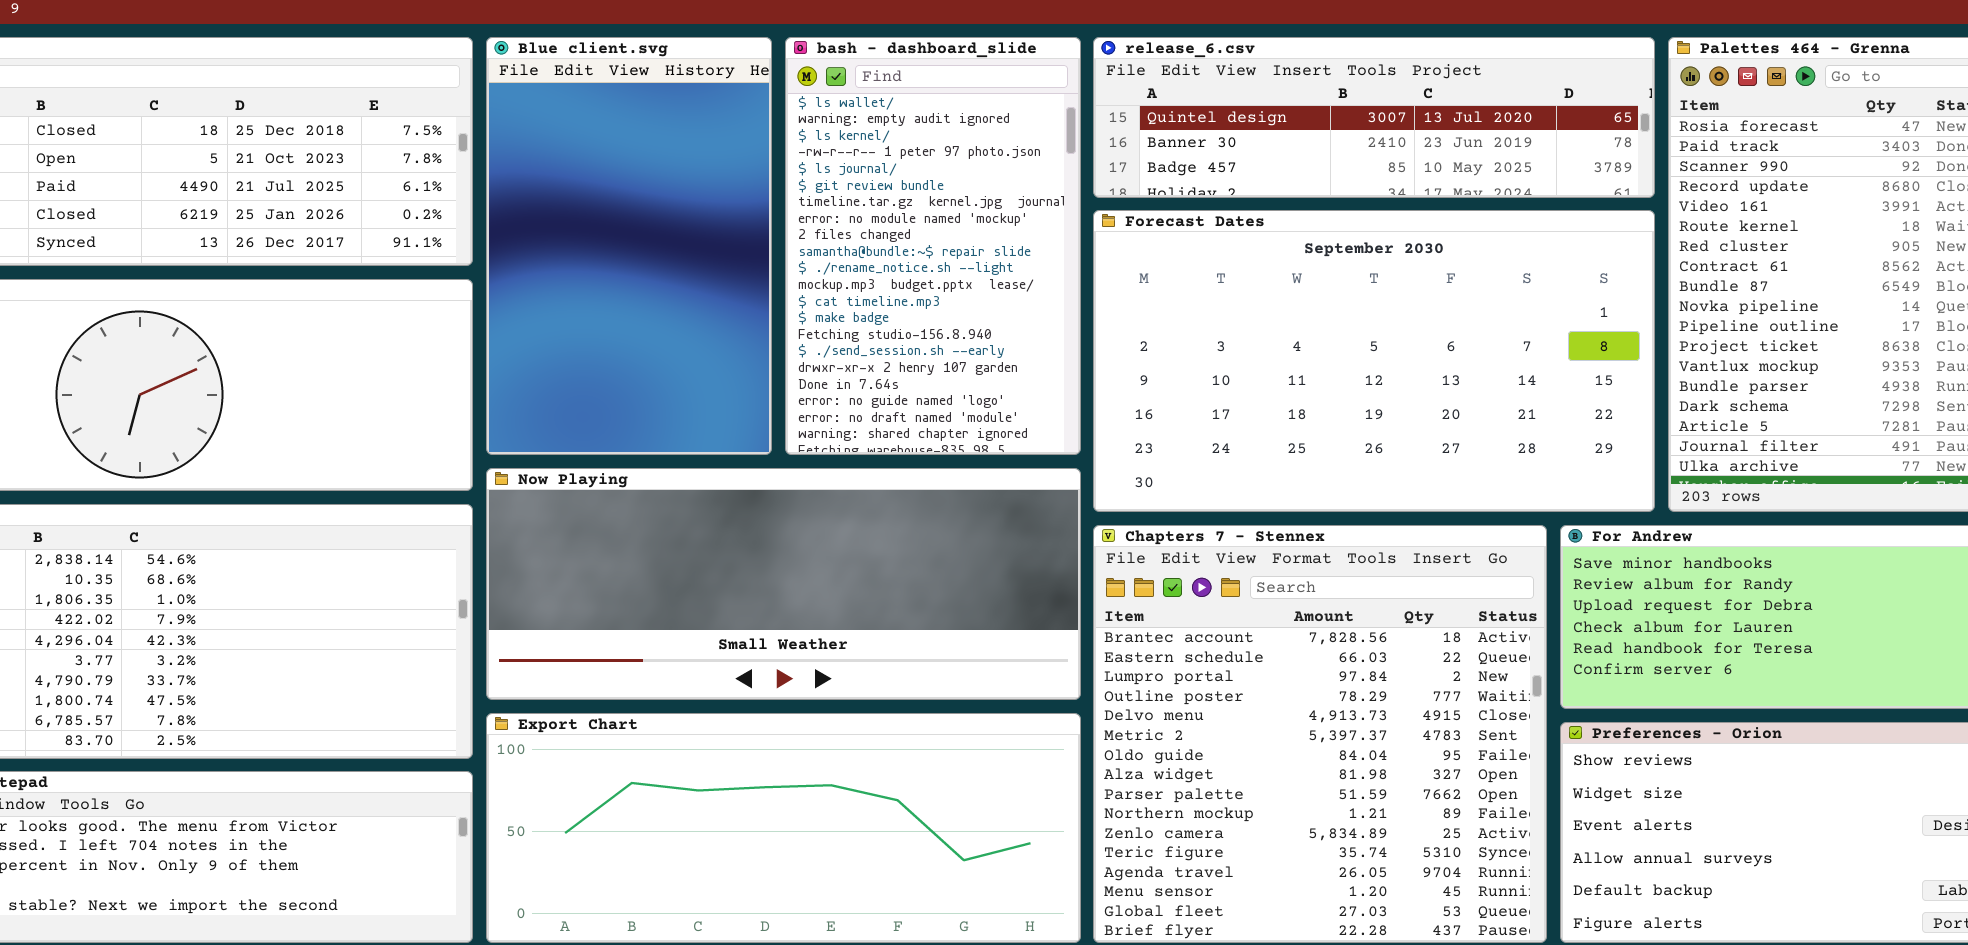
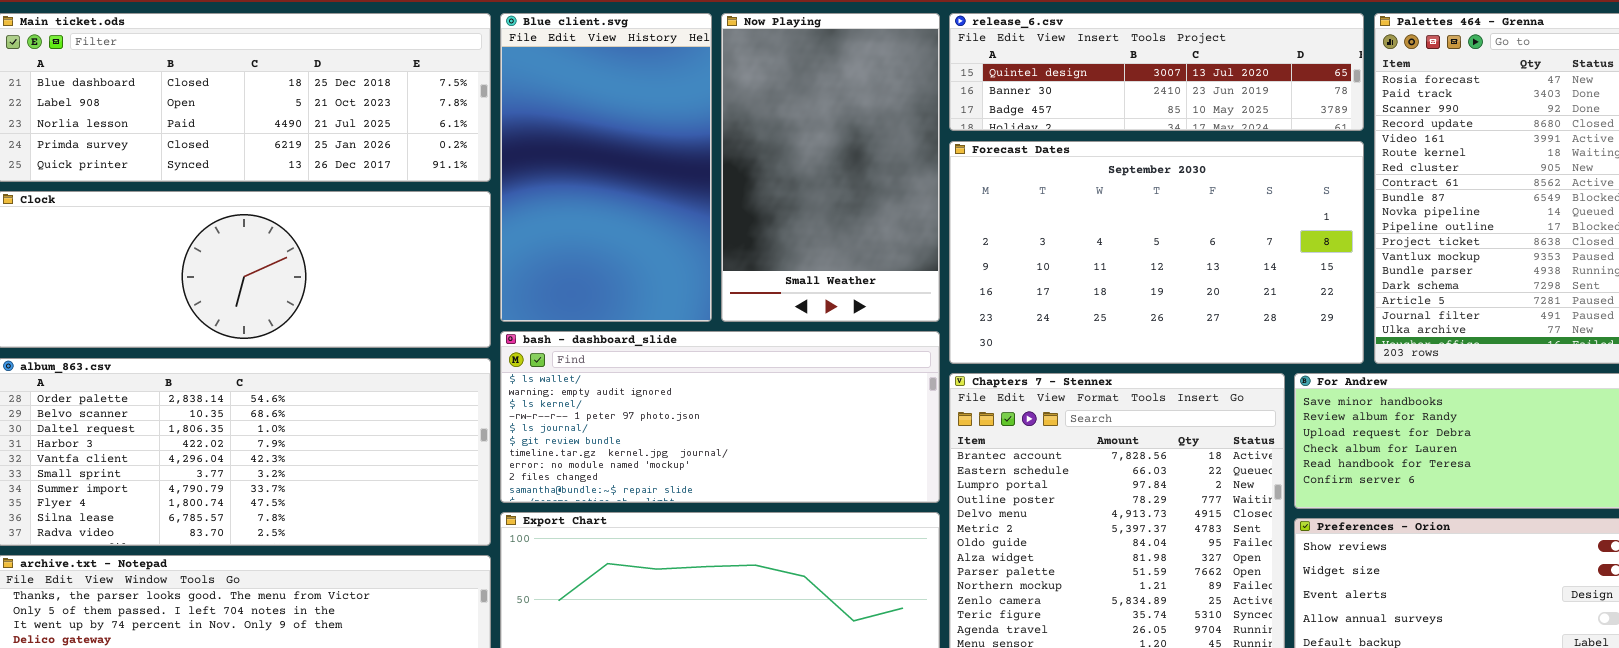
bash - dashboard_slide: [785,37,1081,455] -> [500,331,940,503], moved, resized
Now Playing: [486,468,1081,700] -> [721,13,940,322], moved, resized

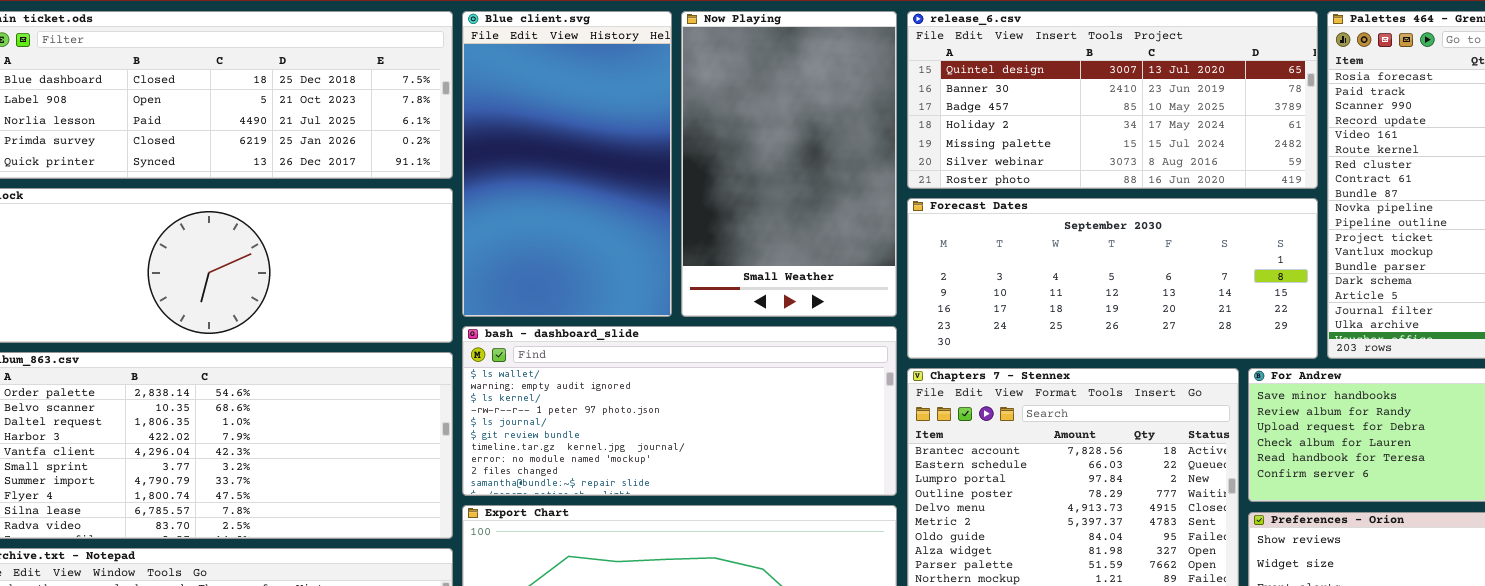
release_6.csv: [949,13,1364,131] -> [907,11,1318,189], resized
Forecast Dates: [949,141,1364,364] -> [907,198,1318,359], resized

